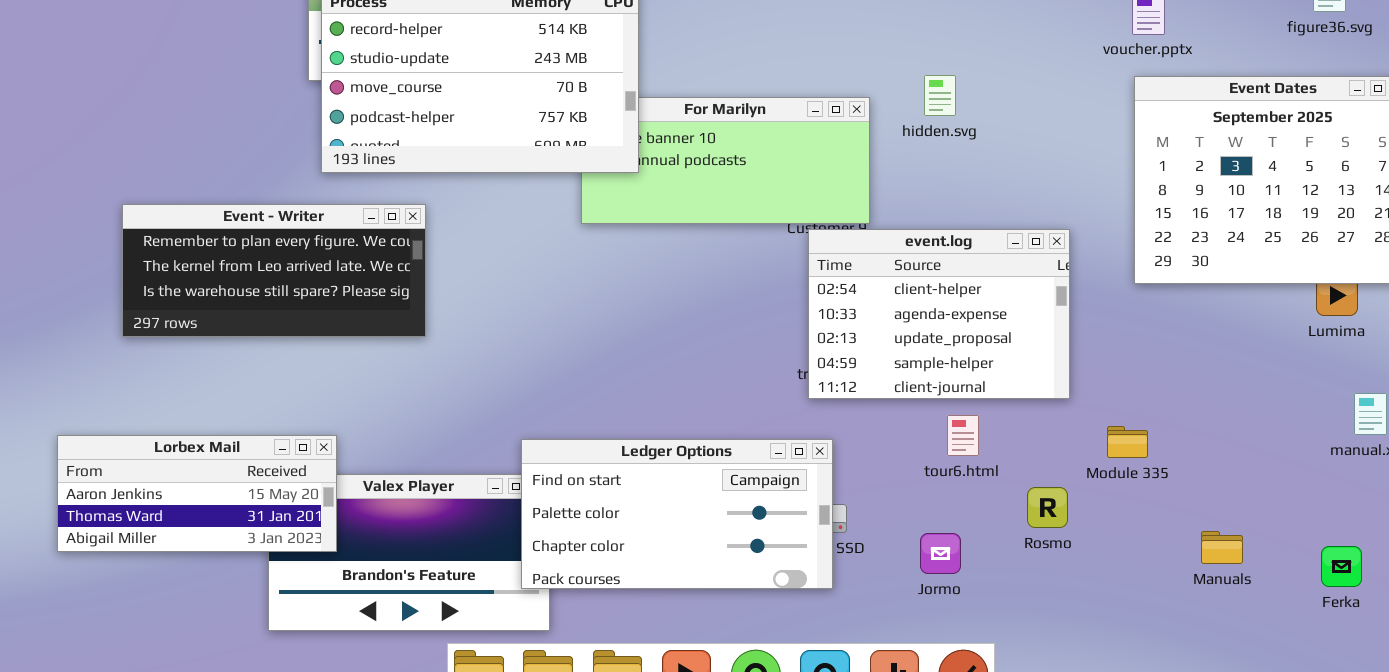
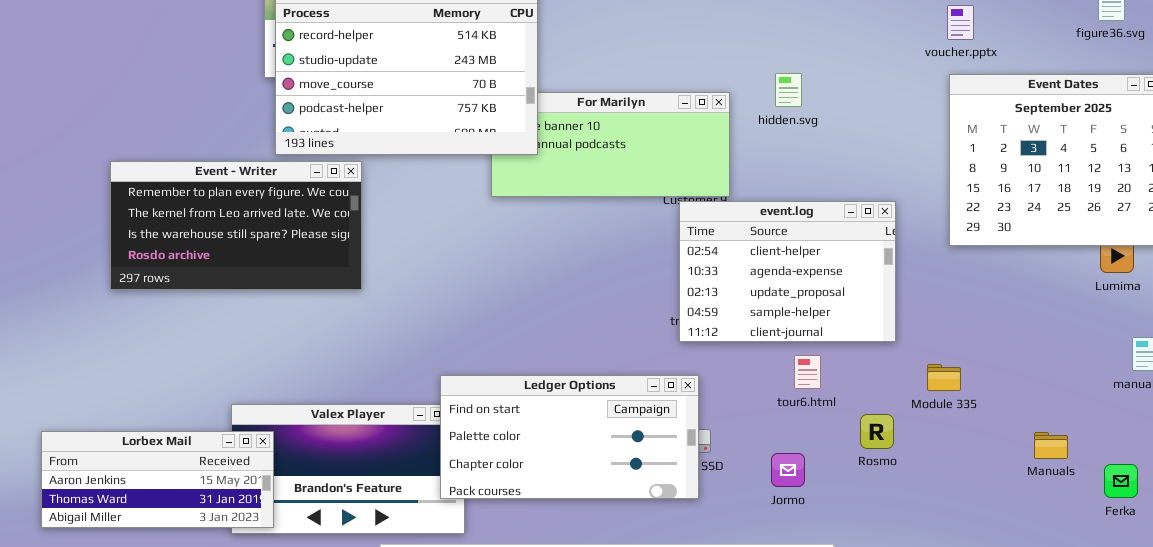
Event - Writer: [122,204,426,337] -> [110,161,362,290], resized
Lorbex Mail: [57,435,337,552] -> [41,431,274,528], moved
Manuals: [1201,531,1243,564] -> [1034,432,1068,459], moved

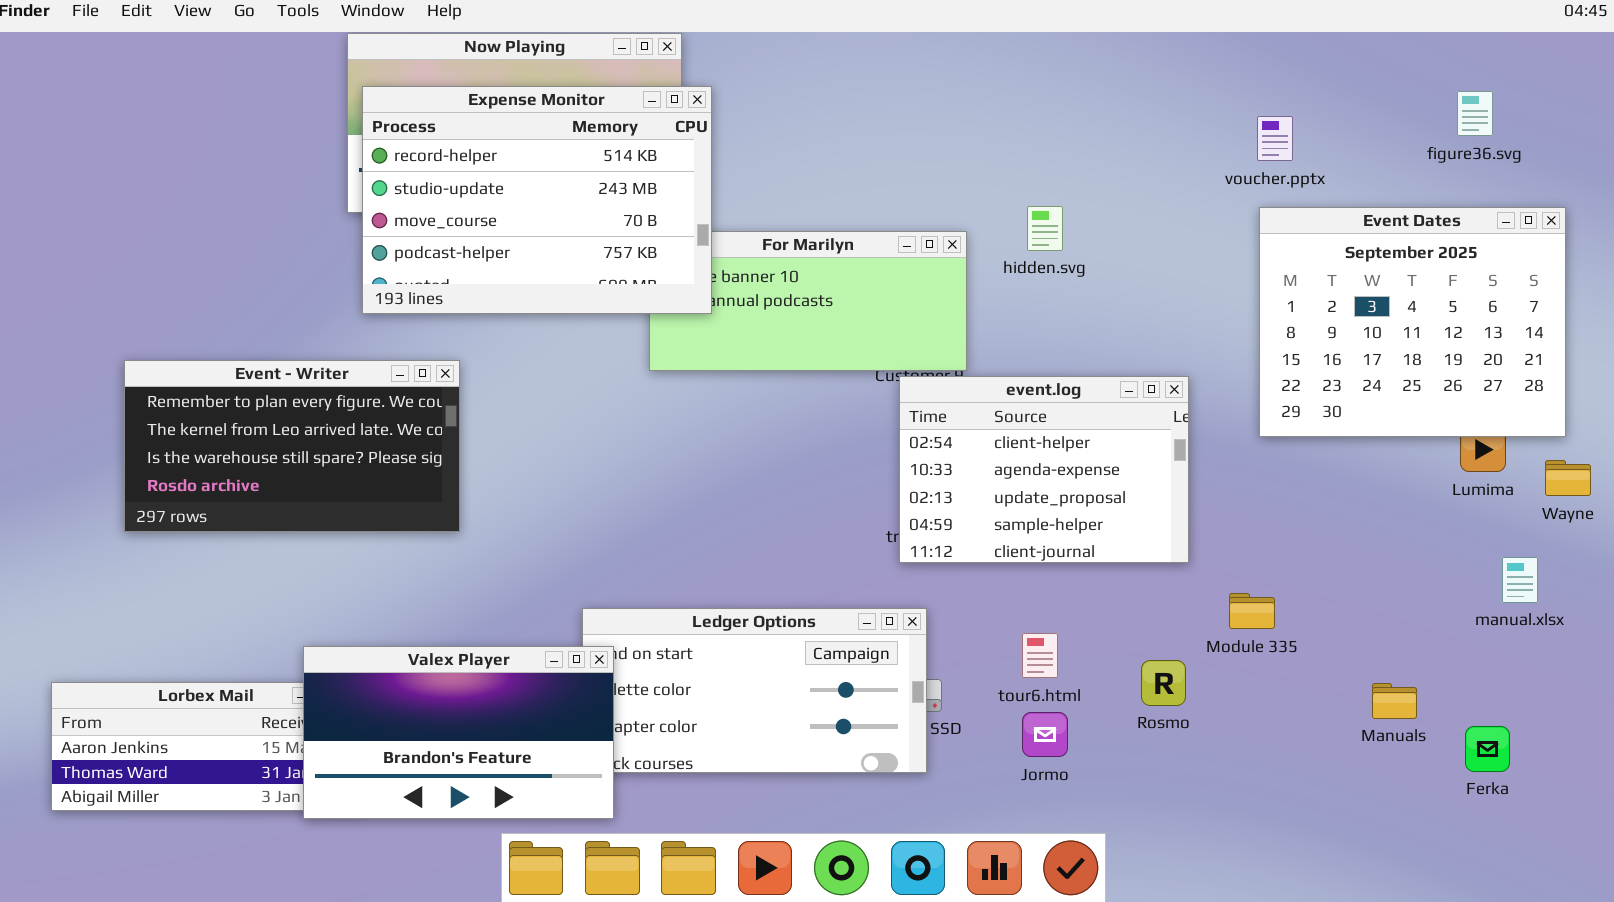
Event - Writer: [110,161,362,290] -> [124,360,460,532], moved
tour6.html: [794,355,821,389] -> [1022,633,1058,678], moved
Valex Player: [231,404,465,534] -> [303,646,614,819], raised

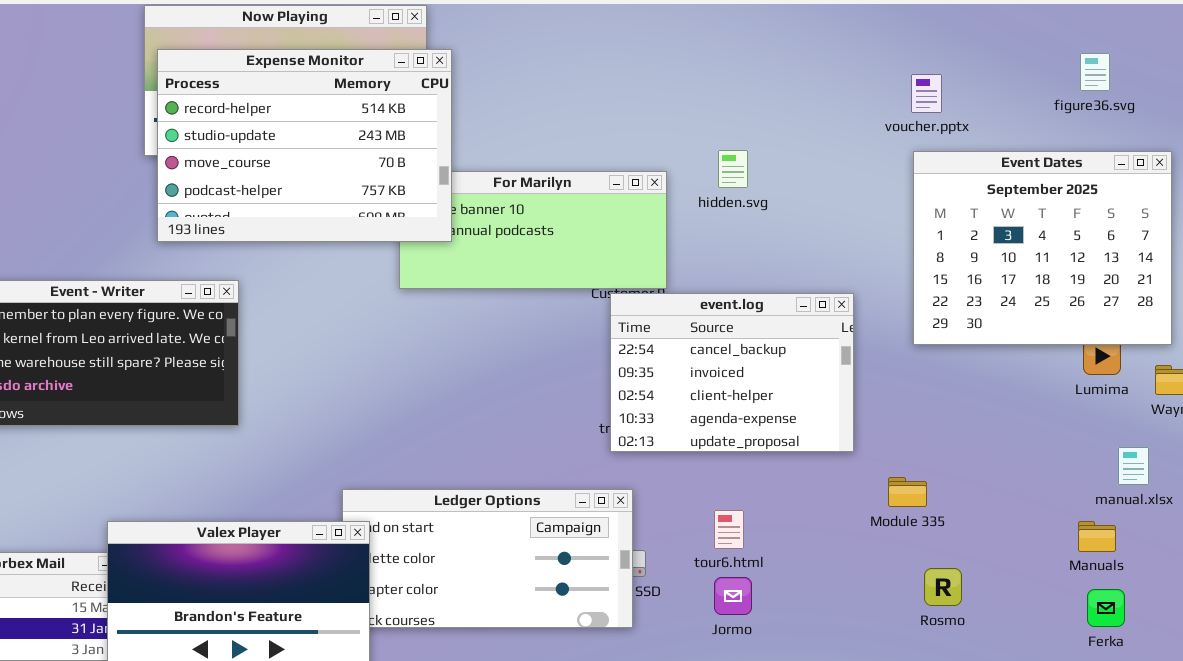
event.log: [899,376,1189,563] -> [610,293,854,452], scrolled up 2 rows
Rosmo: [1141,660,1186,706] -> [924,568,962,606], moved
Manuals: [1372,683,1417,719] -> [1078,521,1116,552], moved

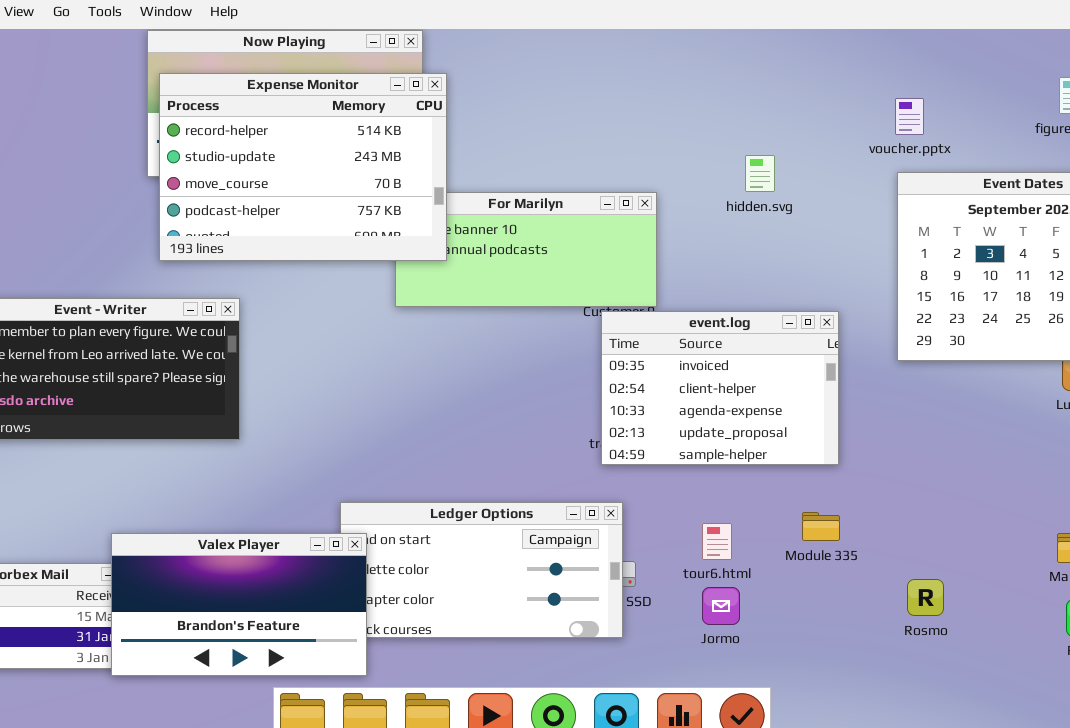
hidden.svg: [718,150,748,188] -> [745,155,775,192], moved
event.log: [610,293,854,452] -> [601,311,839,465], scrolled down 1 row
Module 335: [888,477,927,507] -> [802,512,840,541], moved

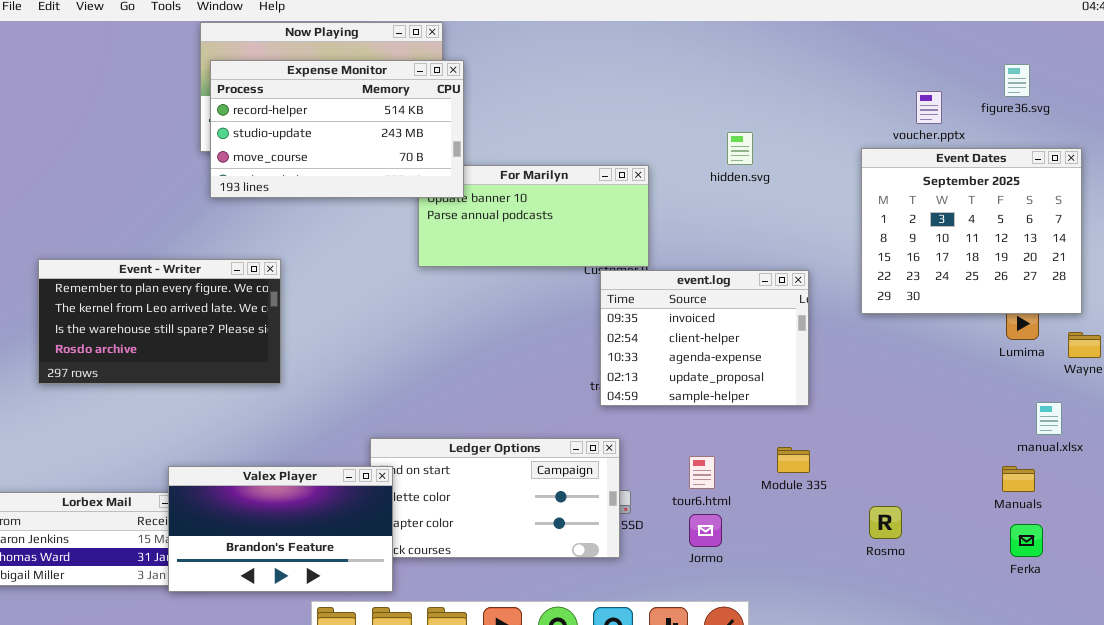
Expense Monitor: [159,73,447,261] -> [210,60,464,198], resized
voucher.pptx: [895,98,924,135] -> [916,91,942,124], moved

